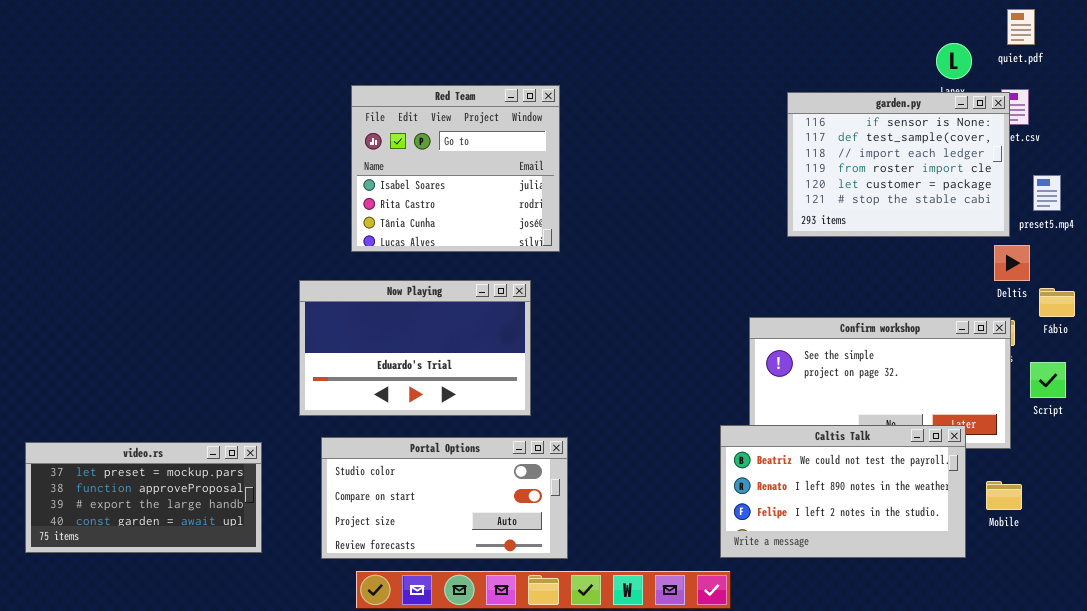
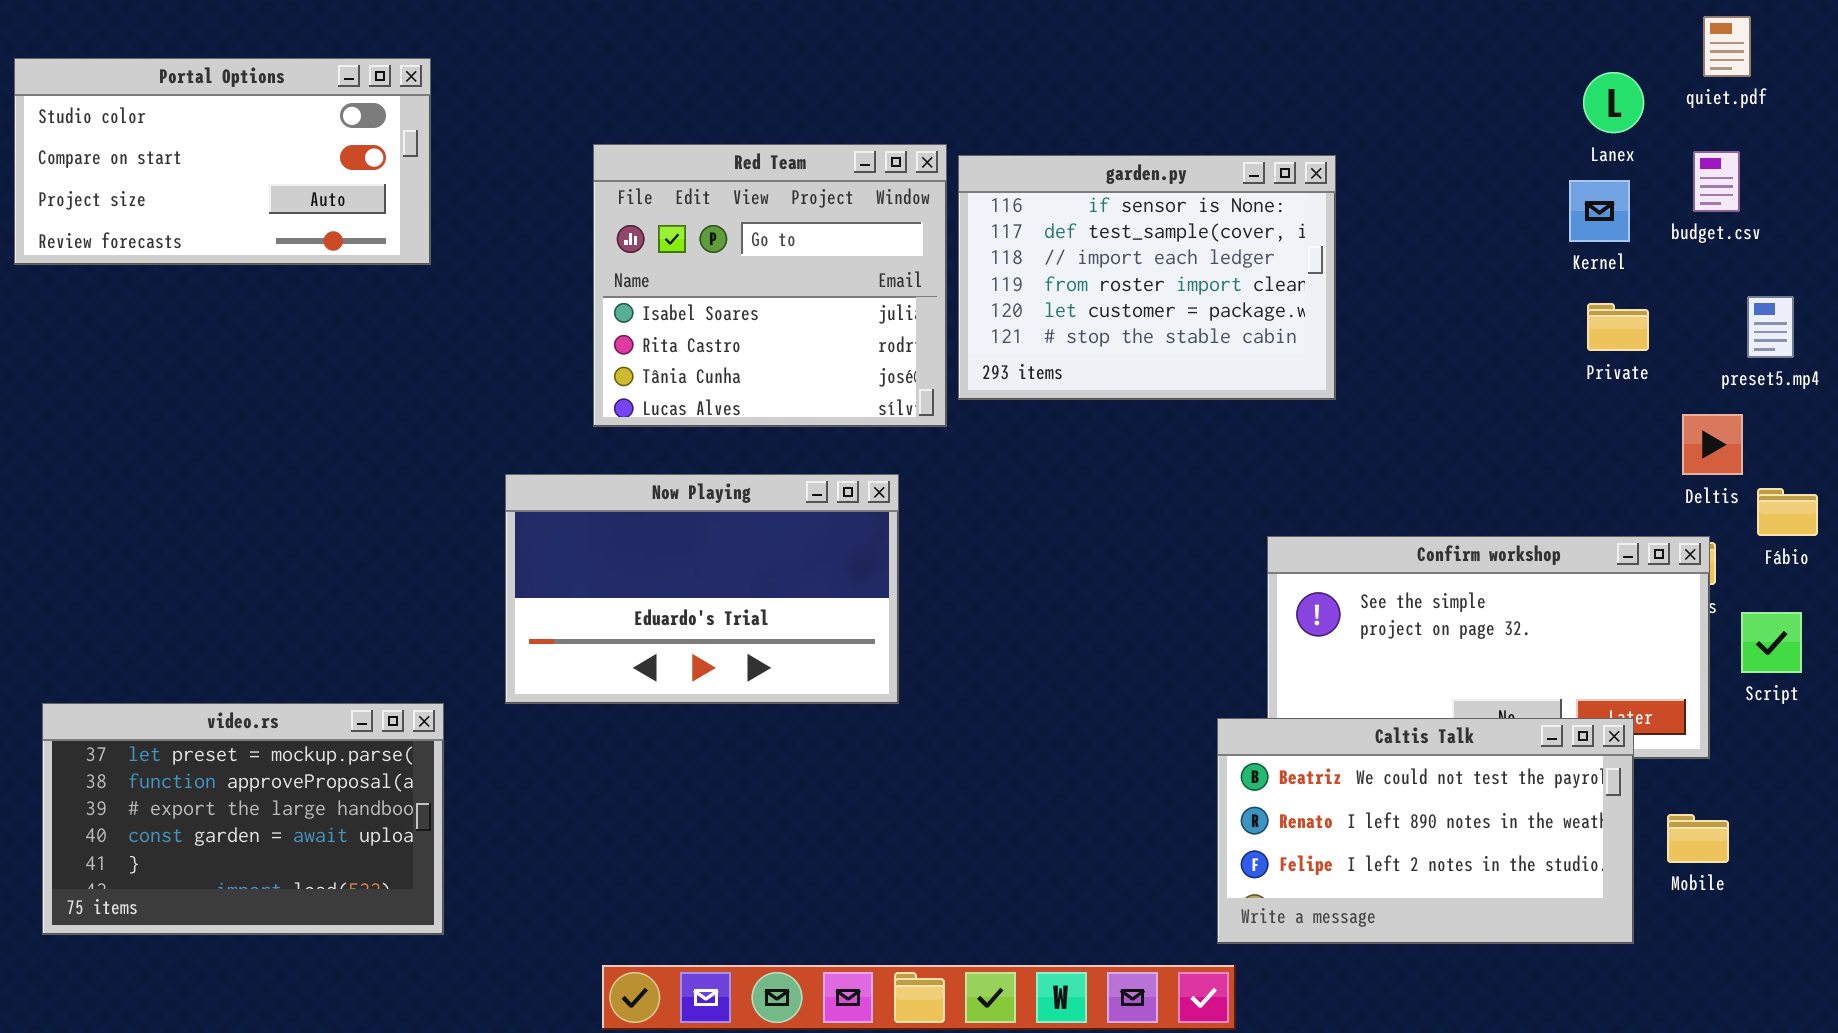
garden.py: [787,92,1010,237] -> [958,155,1336,400], moved
Portal Options: [321,437,568,559] -> [14,58,431,265], moved
video.rs: [25,442,262,553] -> [42,703,444,935], resized

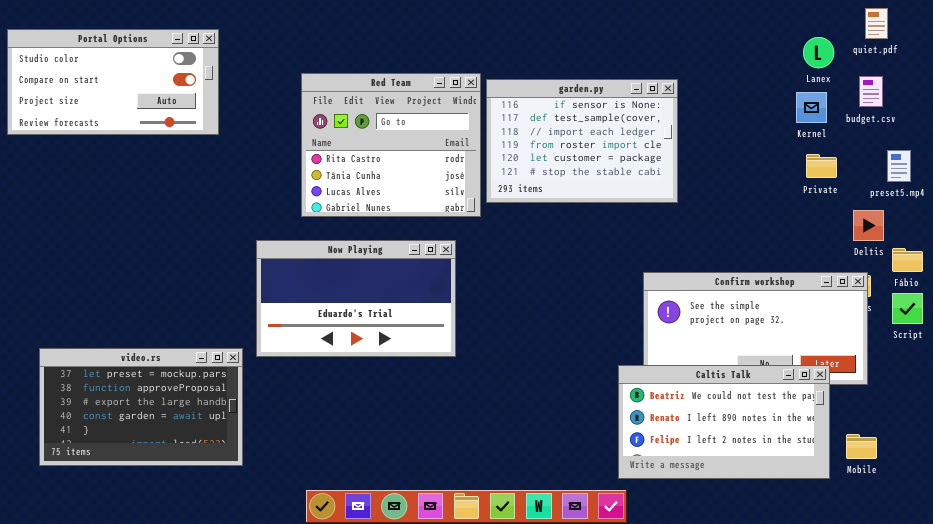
Red Team: [593,144,947,427] -> [301,73,481,217], scrolled down 1 row
Script: [1741,612,1802,673] -> [892,293,923,324], moved
video.rs: [42,703,444,935] -> [39,348,243,466], moved
Mobile: [1667,814,1729,863] -> [846,434,877,459], moved

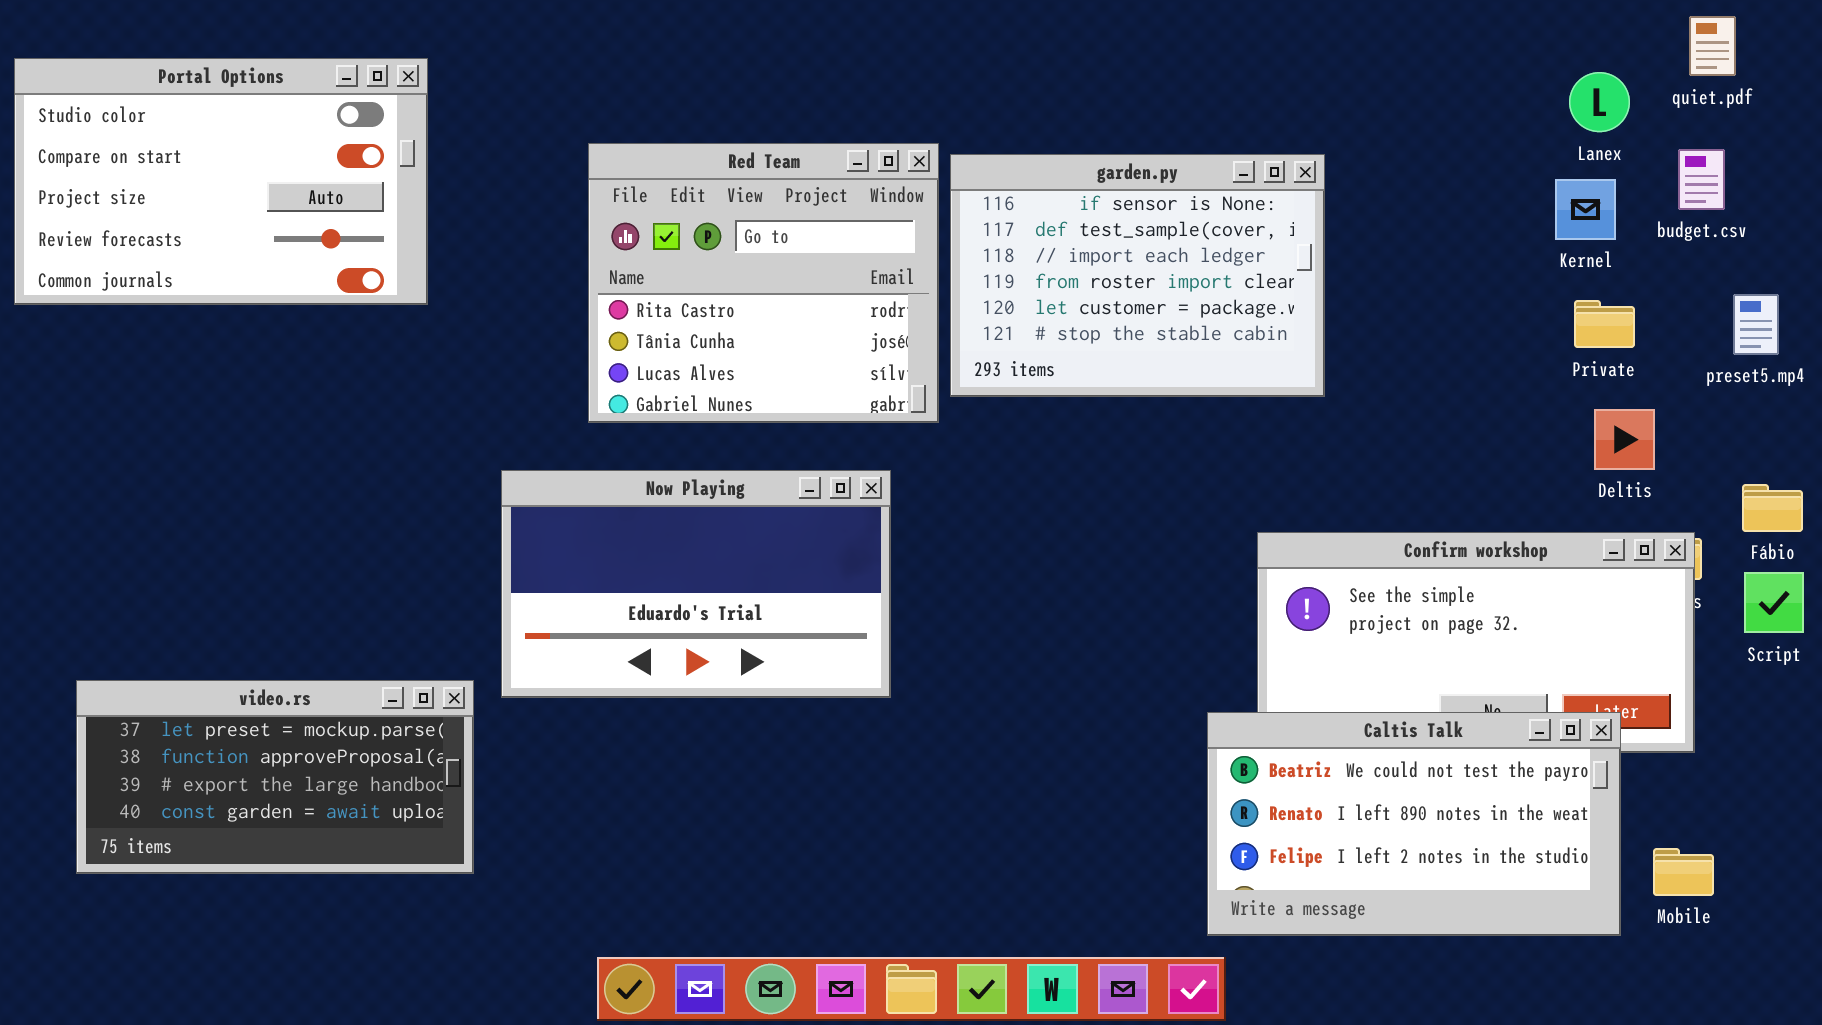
Portal Options: [7,29,219,135] -> [14,58,428,305], resized
Deltis: [853,210,884,241] -> [1594,409,1655,470], moved
video.rs: [39,348,243,466] -> [76,680,474,874], resized

